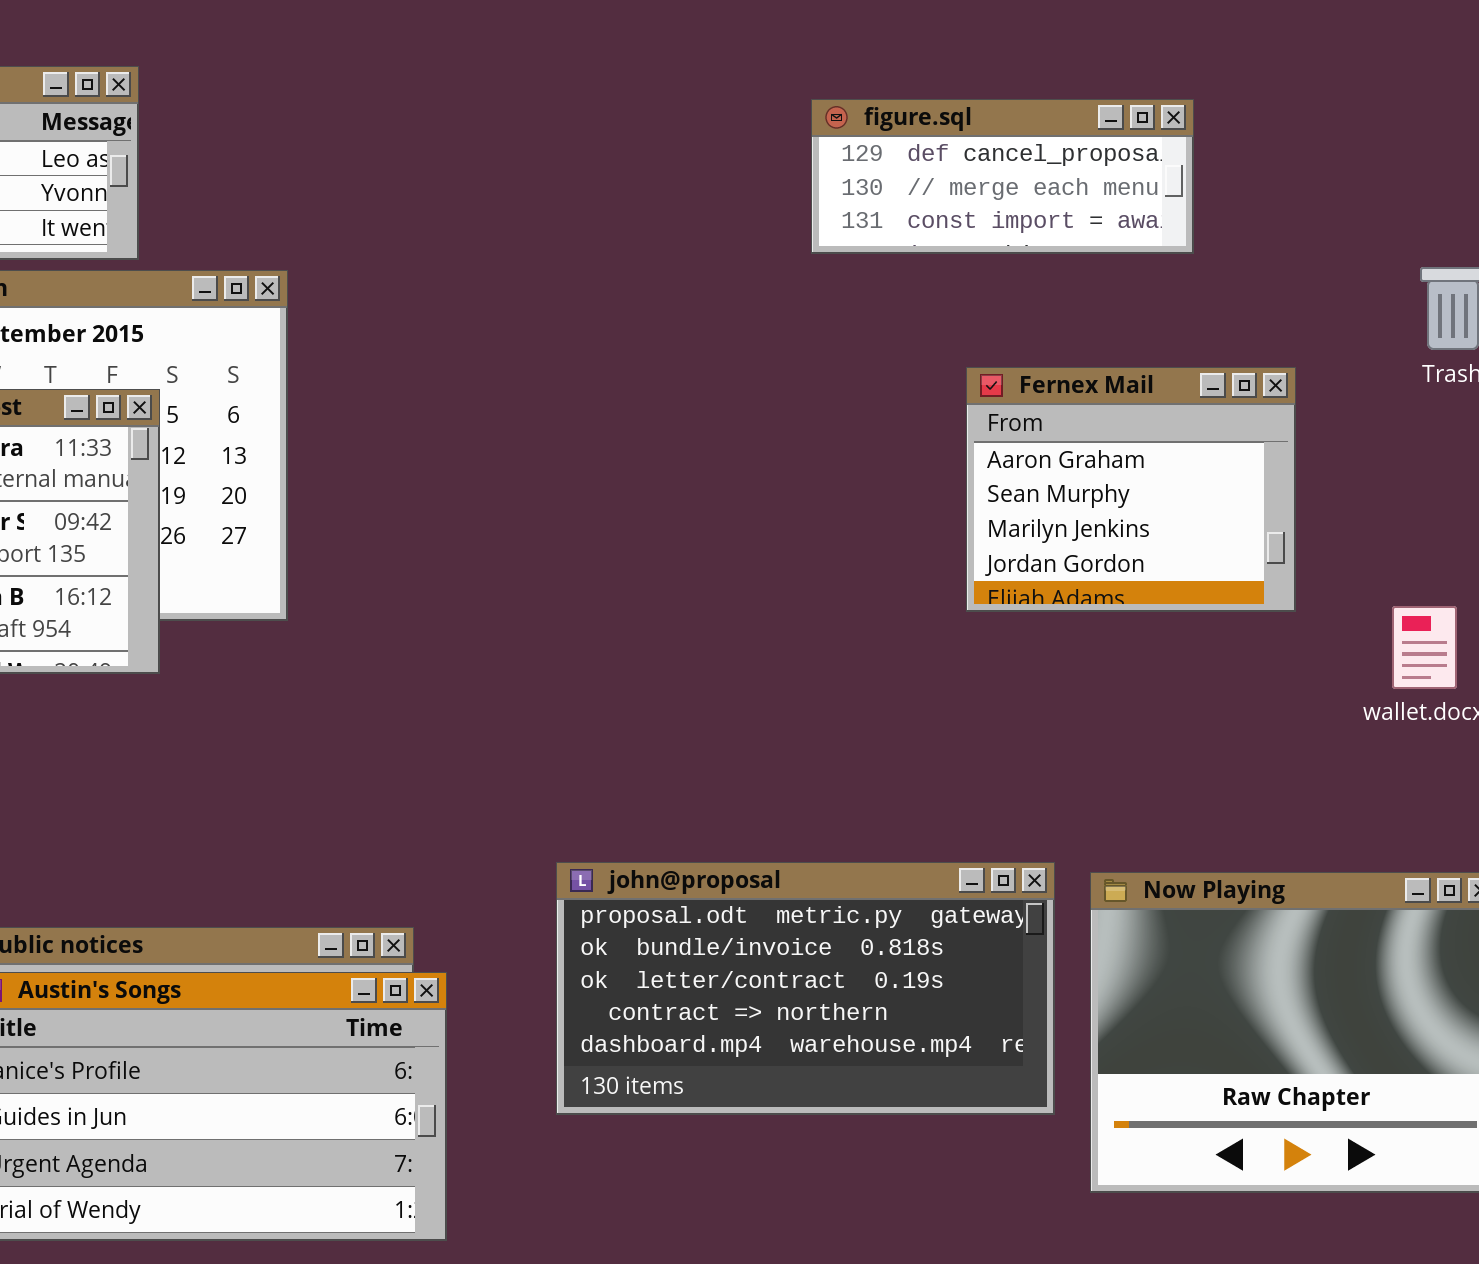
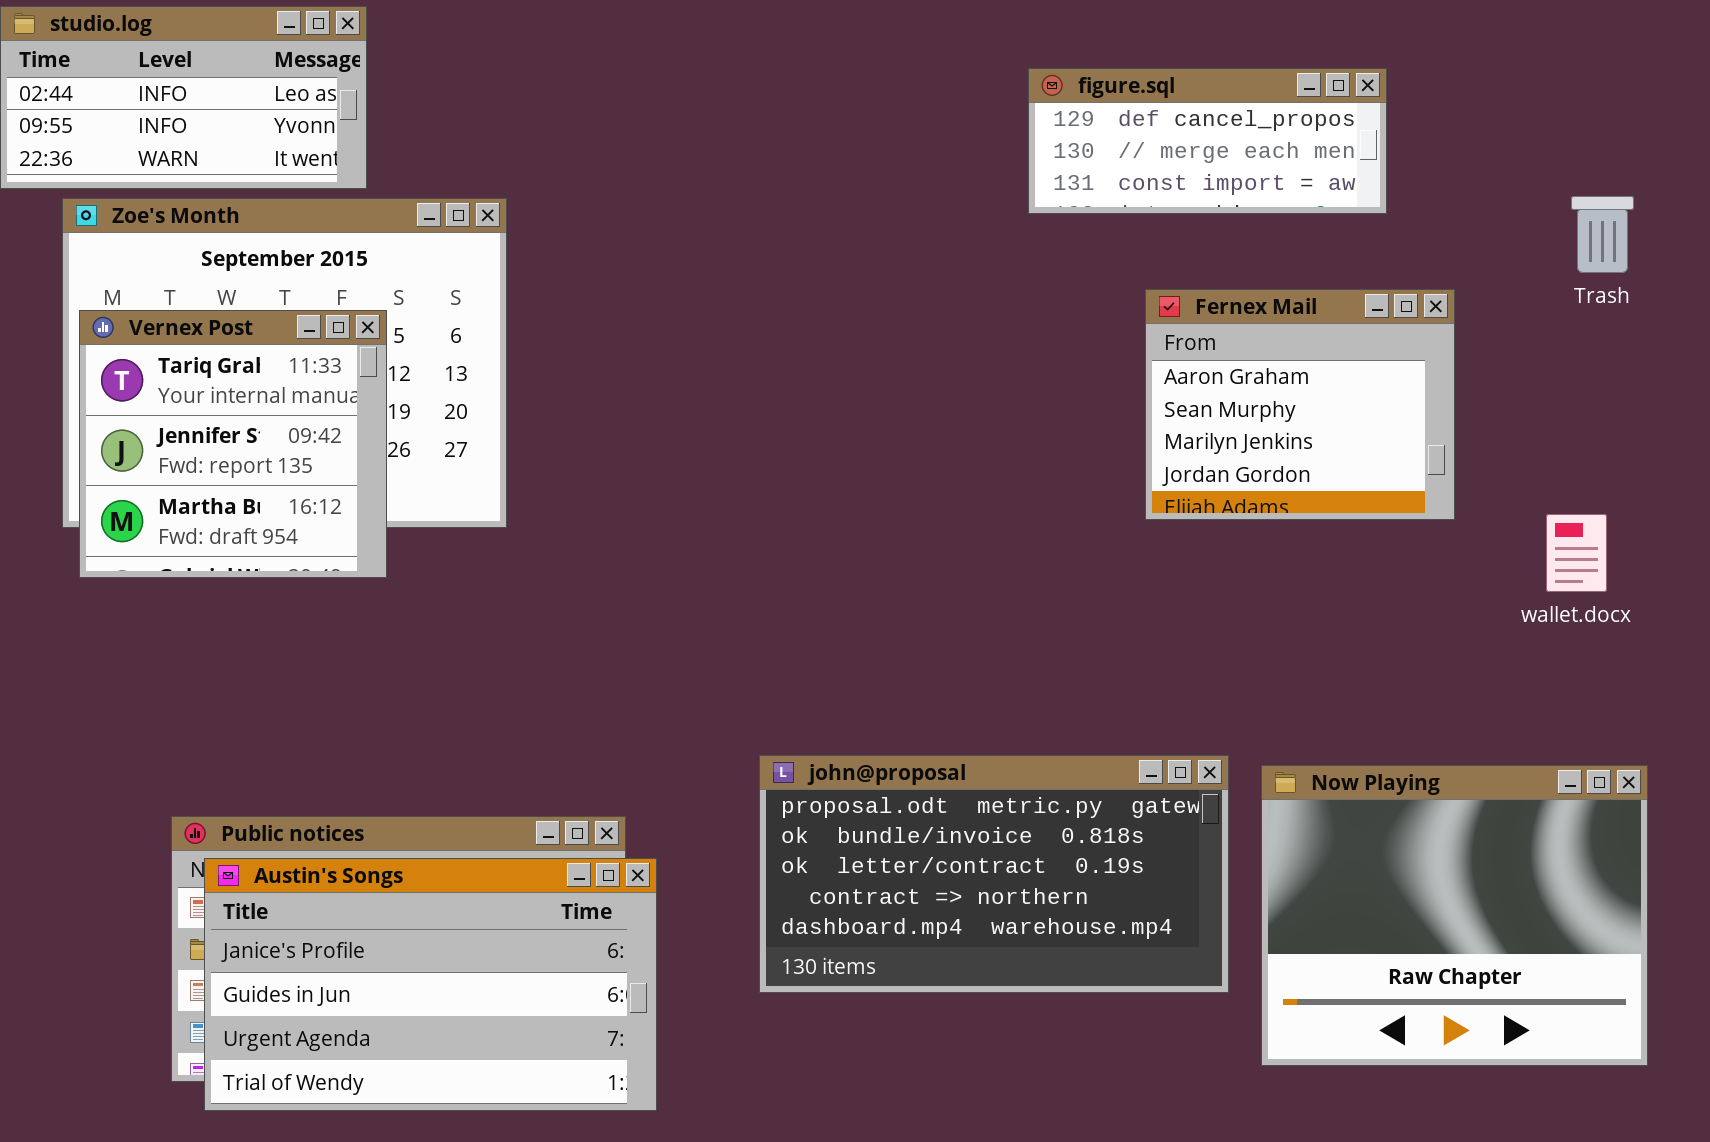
figure.sql: [811,99,1194,254] -> [1028,68,1387,214], moved

